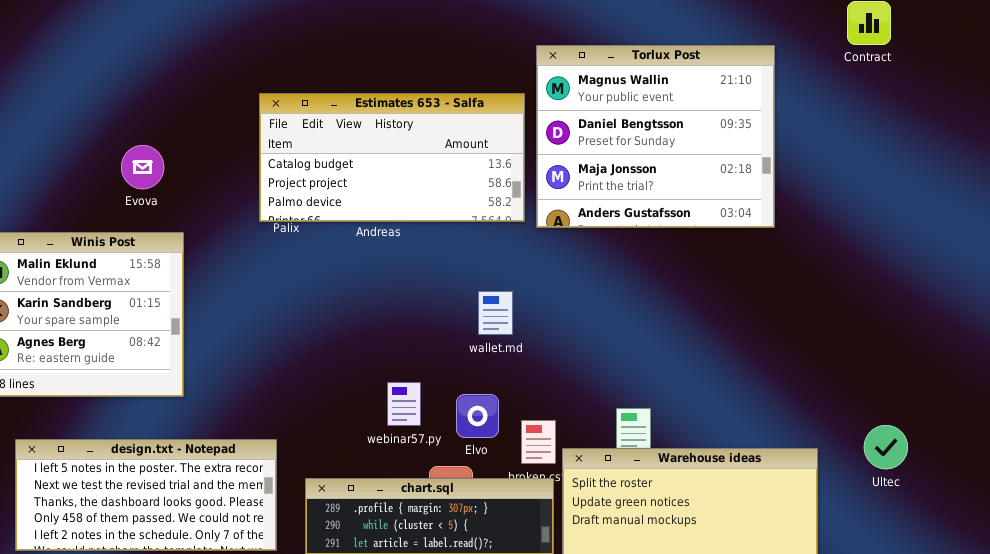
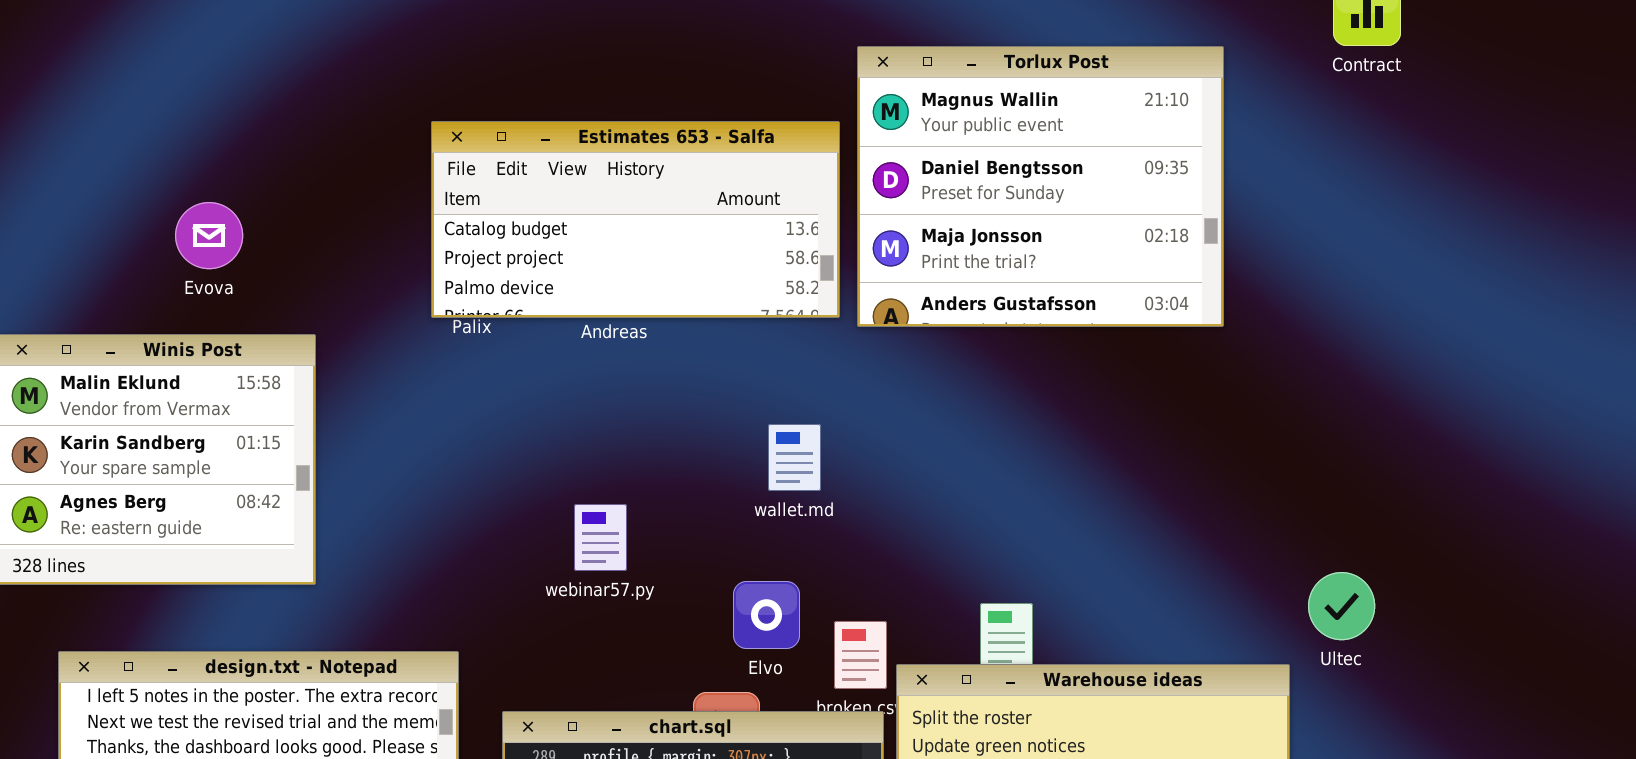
Evova: [121,145,164,189] -> [175,202,243,269], moved
webinar57.py: [387,382,421,426] -> [574,504,627,571], moved
Ultec: [864,425,908,469] -> [1308,572,1375,640], moved

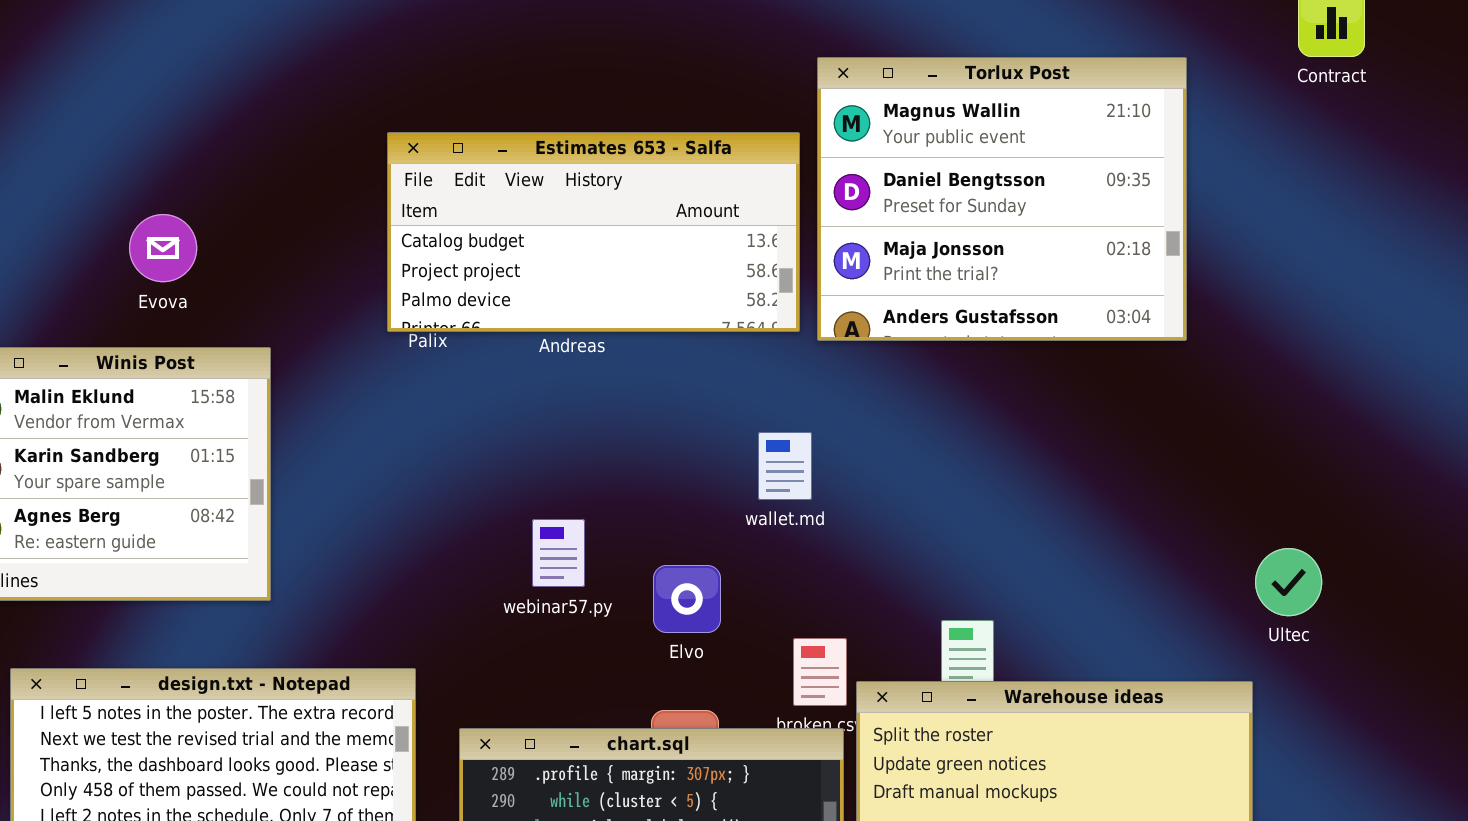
wallet.md: [768,424,821,491] -> [758,432,812,500], moved
Ultec: [1308,572,1375,640] -> [1255,548,1322,616], moved
Elvo: [733,581,800,649] -> [653,565,721,633], moved

